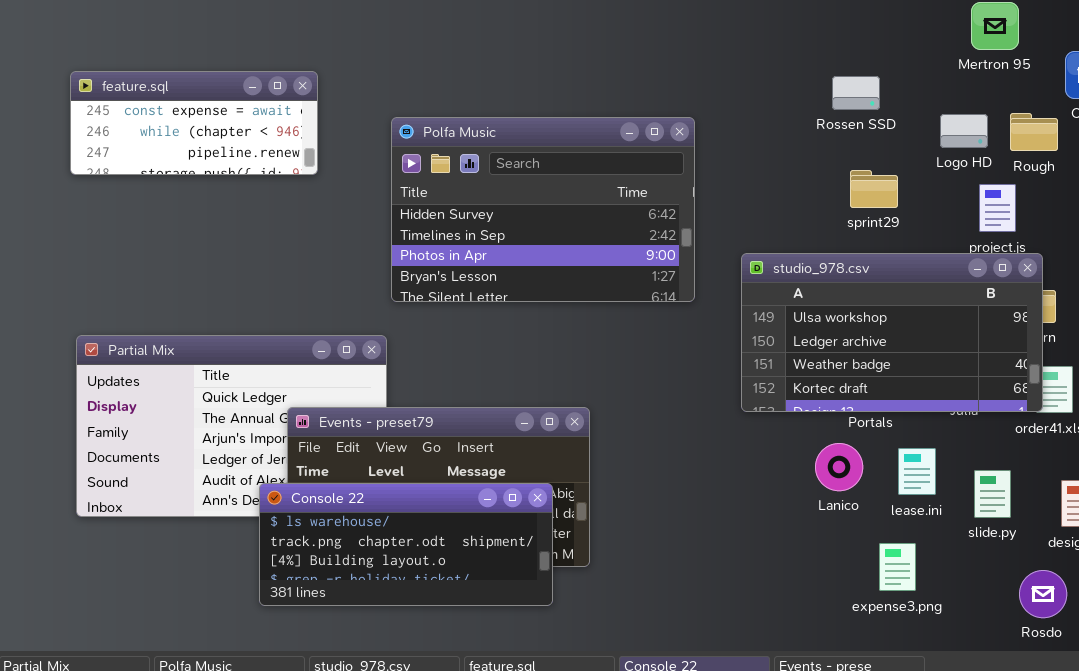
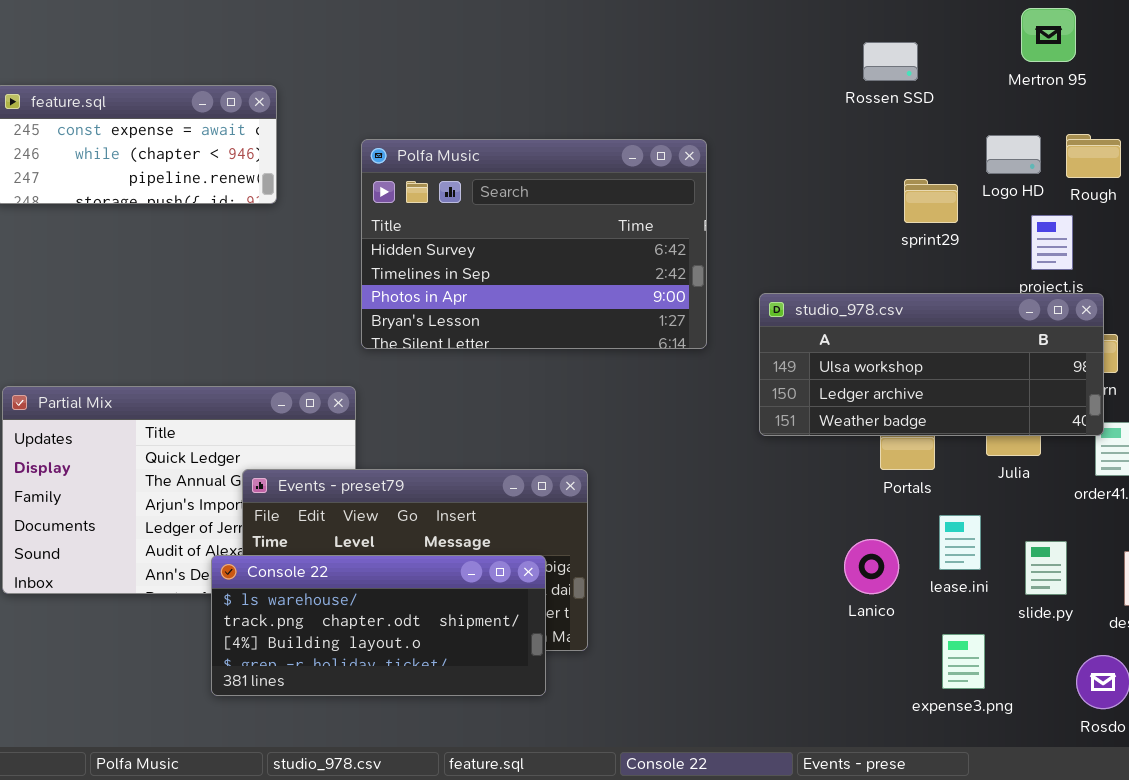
Rossen SSD: [832,76,880,110] -> [863,42,918,81], moved
sprint29: [850,170,898,208] -> [904,179,958,223], moved
studio_978.csv: [741,253,1043,412] -> [759,293,1104,436], resized
Lanico: [815,443,863,491] -> [844,539,899,594], moved
expense3.png: [879,543,916,591] -> [942,634,985,689], moved

